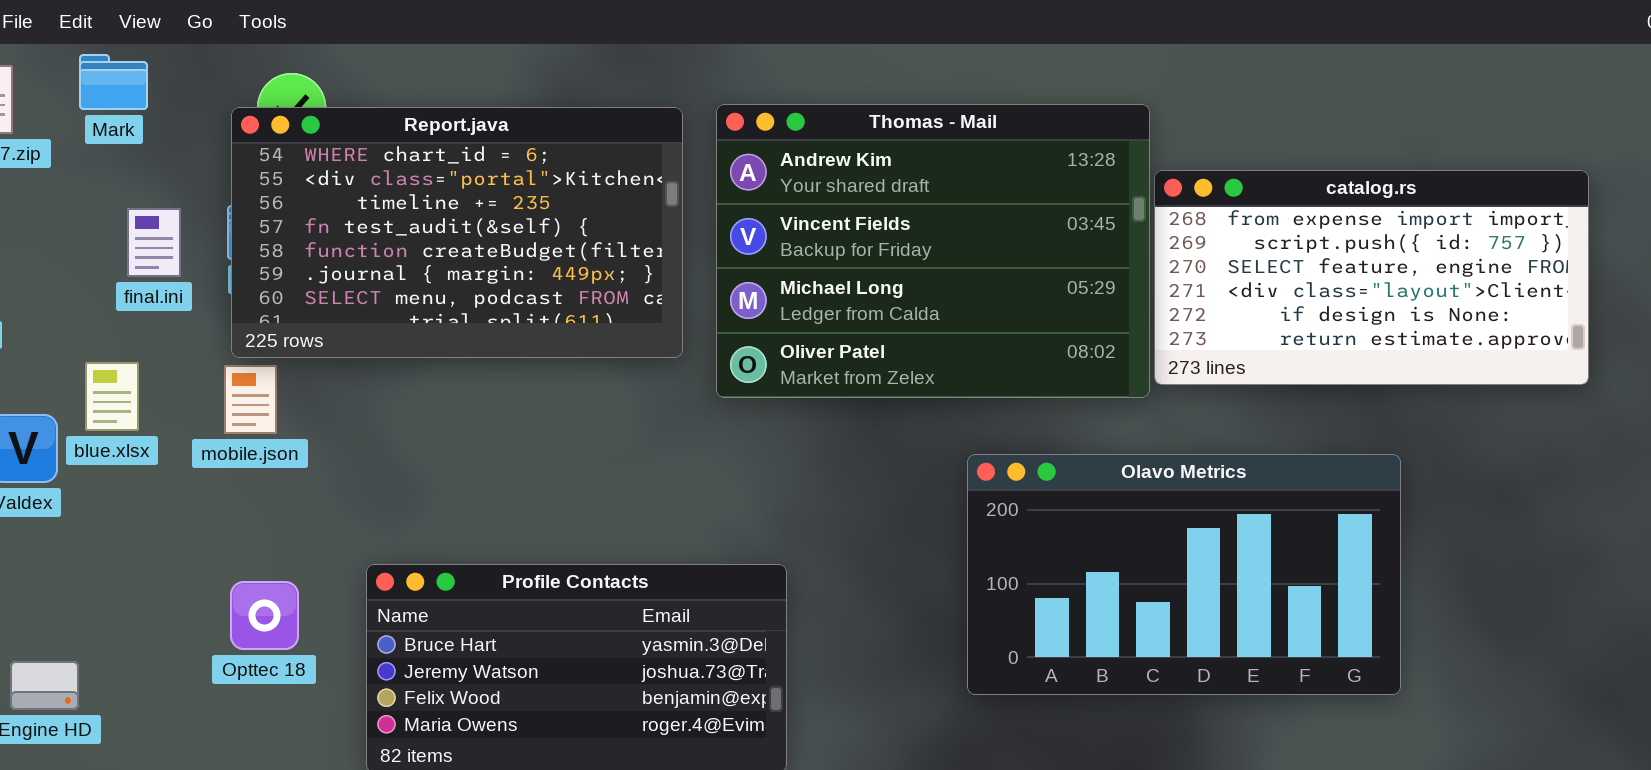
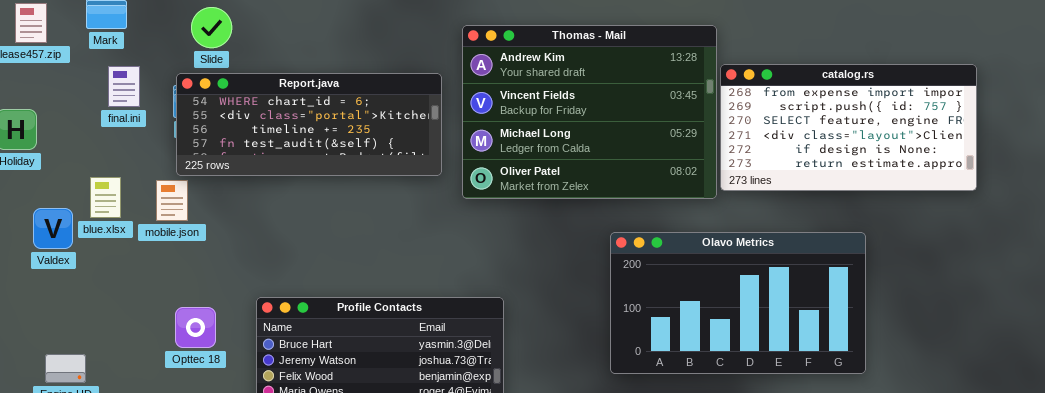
Report.java: [231,107,683,358] -> [176,73,442,176], resized
final.ini: [127,208,181,277] -> [108,66,140,107], moved
mobile.json: [224,365,277,434] -> [156,180,188,221], moved

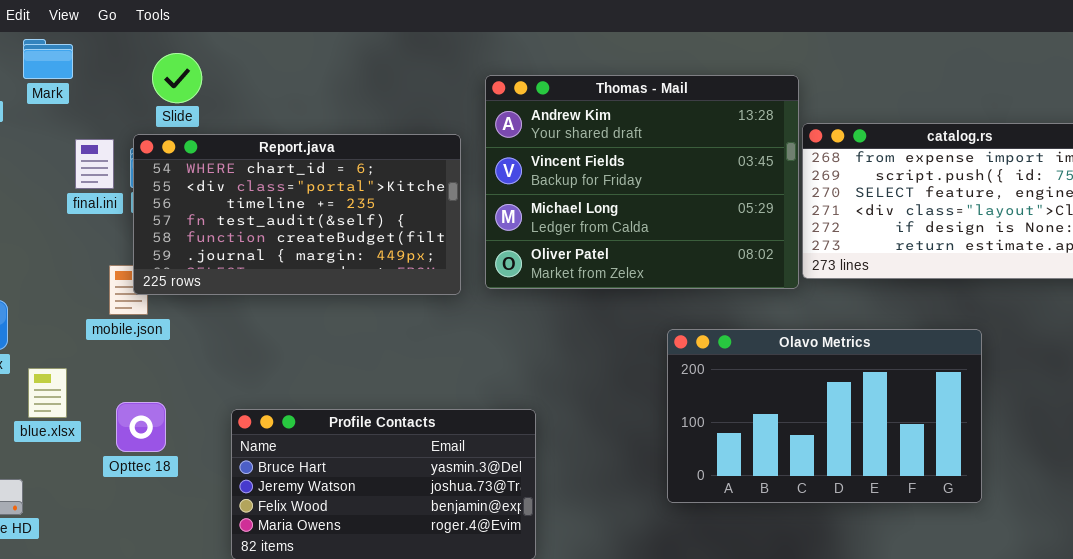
final.ini: [108,66,140,107] -> [75,139,114,189], moved
Report.java: [176,73,442,176] -> [133,134,461,295], resized
blue.xlsx: [90,177,121,218] -> [28,368,67,418], moved
Opttec 18: [175,307,216,348] -> [116,402,166,452], moved

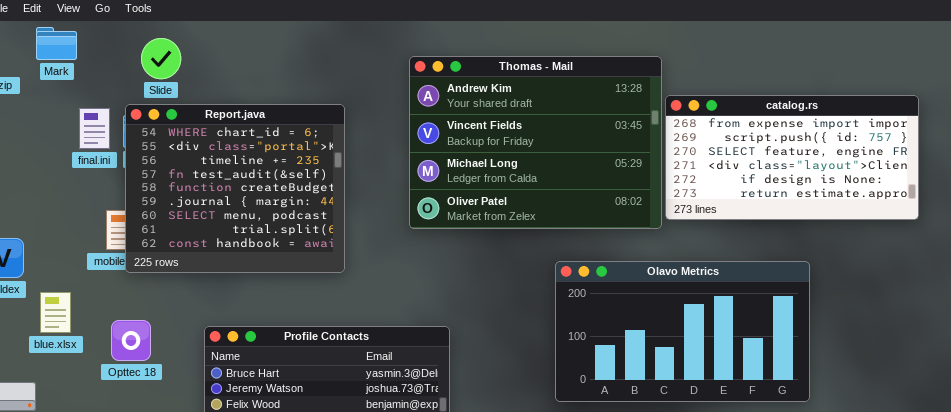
Report.java: [133,134,461,295] -> [125,104,345,273], resized

